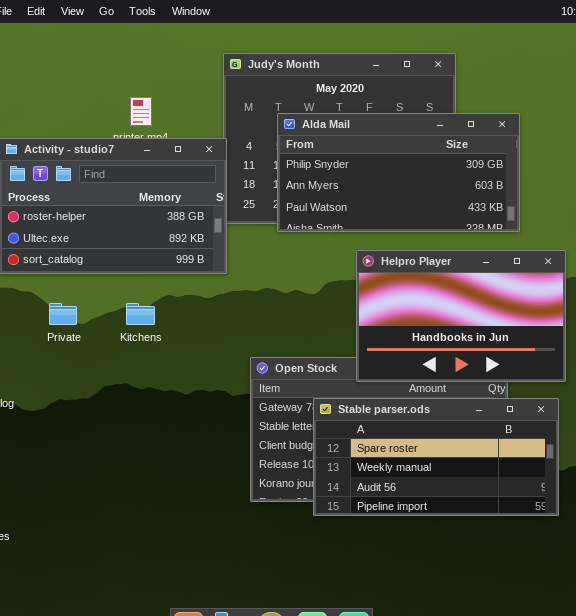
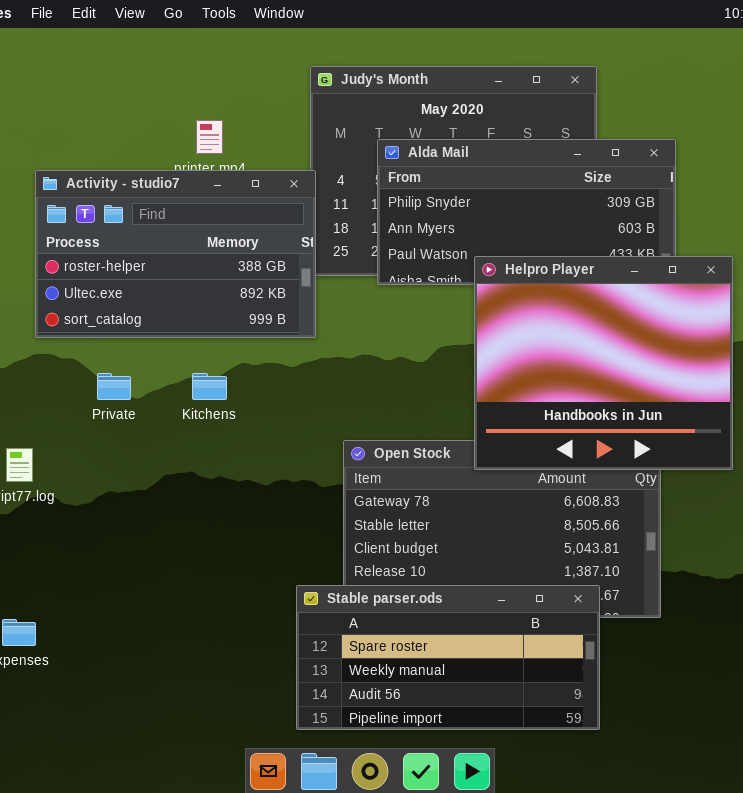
Helpro Player: [356,250,566,382] -> [474,256,733,470], resized
Stable parser.ods: [313,398,559,516] -> [296,585,600,730], moved

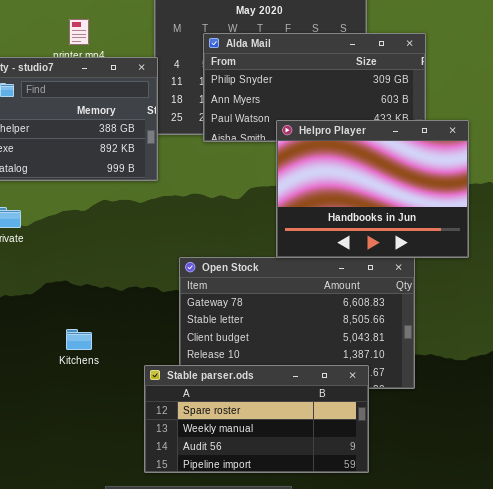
Helpro Player: [474,256,733,470] -> [276,120,469,258], resized
Kitchens: [192,373,227,400] -> [66,329,92,350], moved

